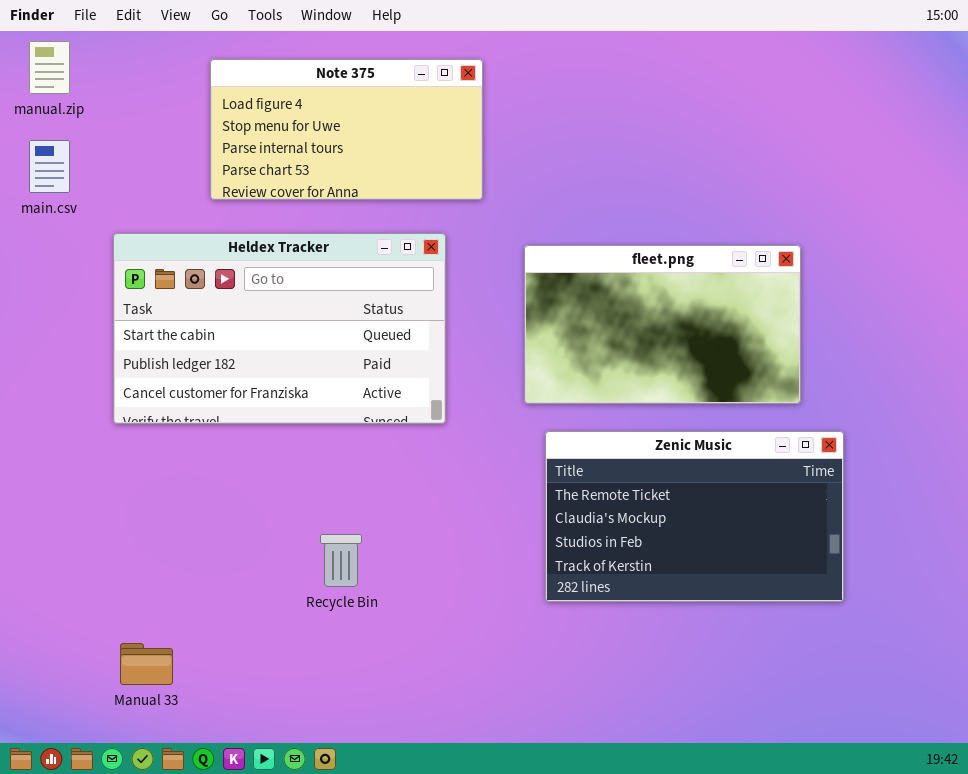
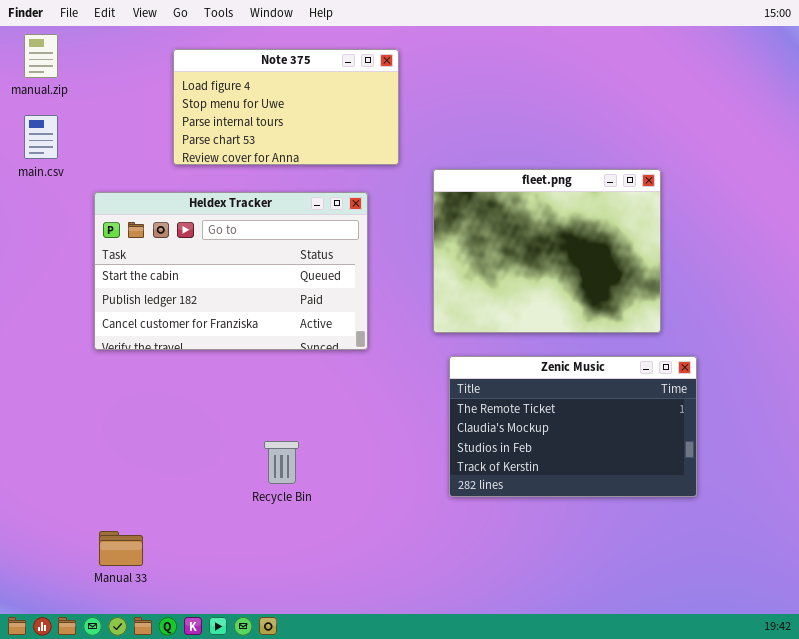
fleet.png: [524,245,801,404] -> [433,169,661,333], resized

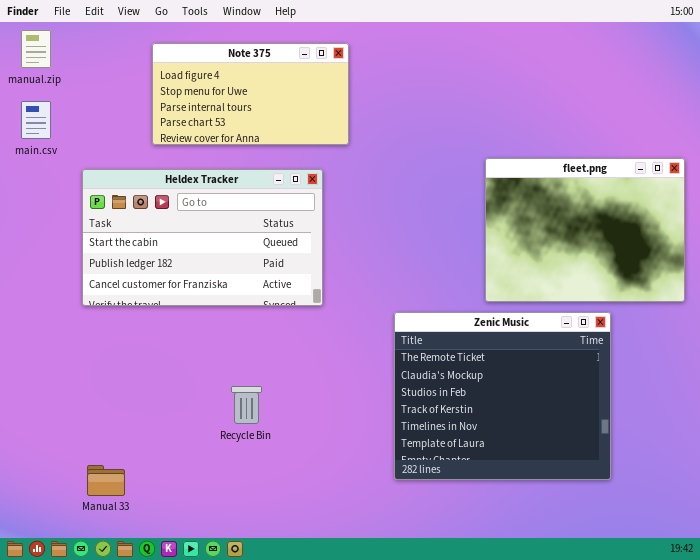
fleet.png: [433,169,661,333] -> [485,158,685,302], moved
Zenic Music: [449,356,697,497] -> [394,312,611,480], resized

